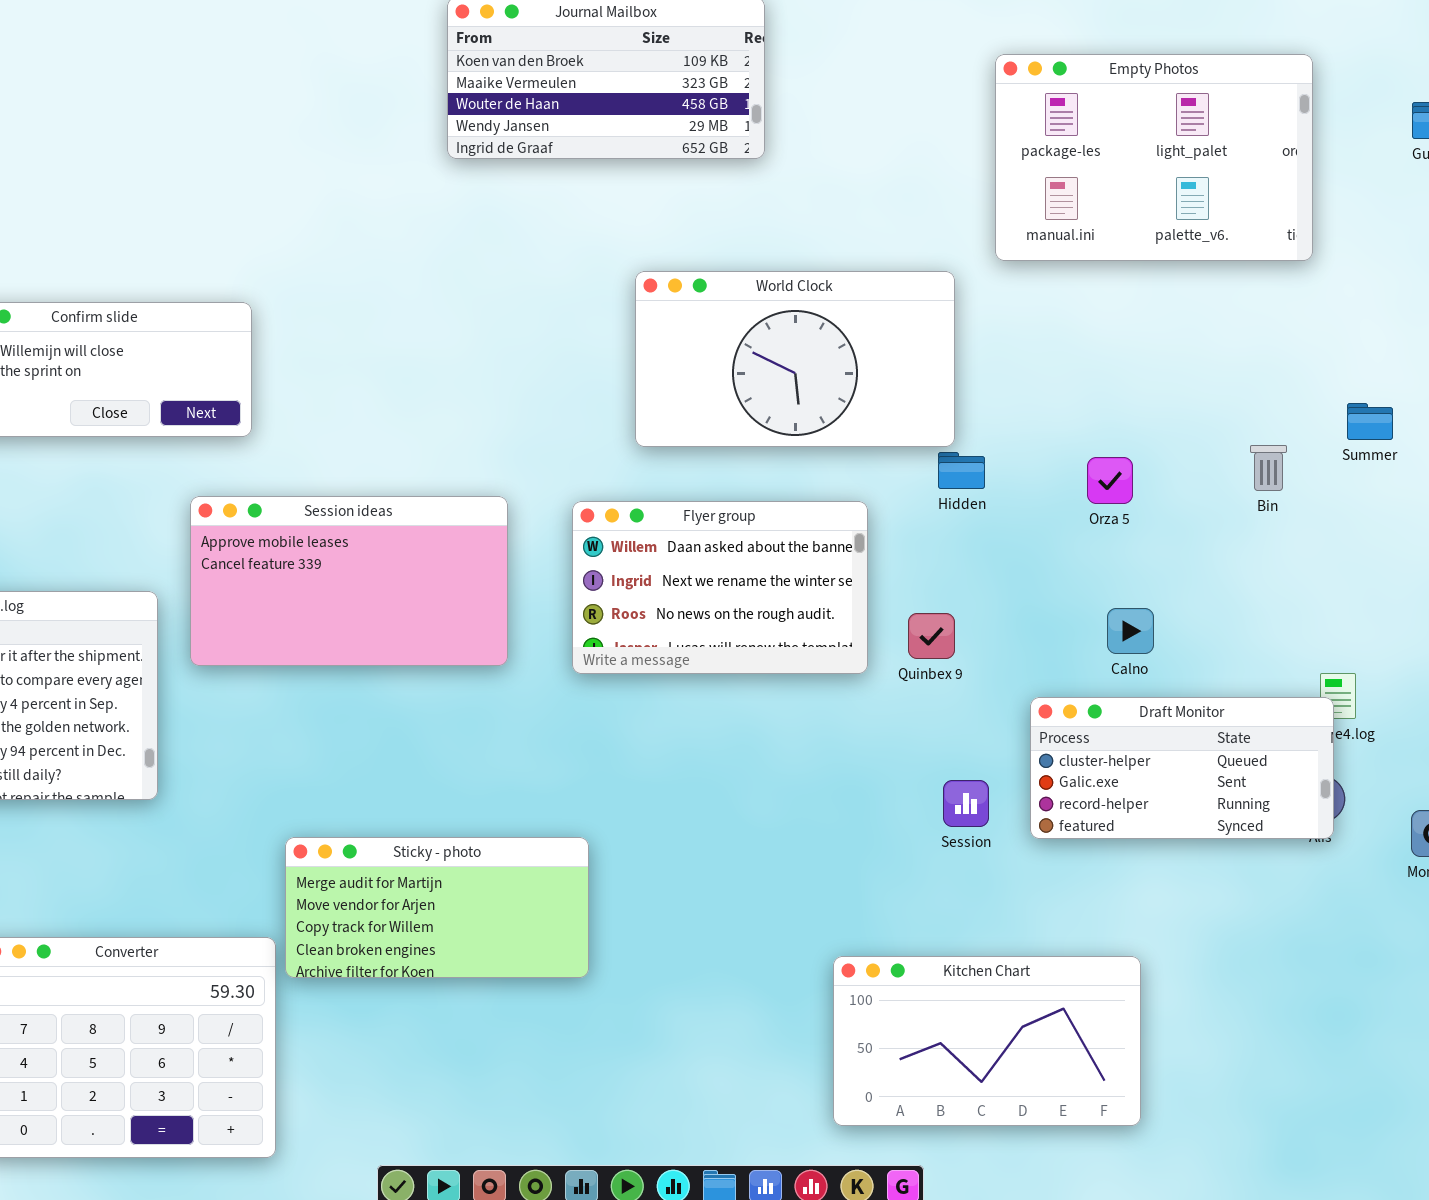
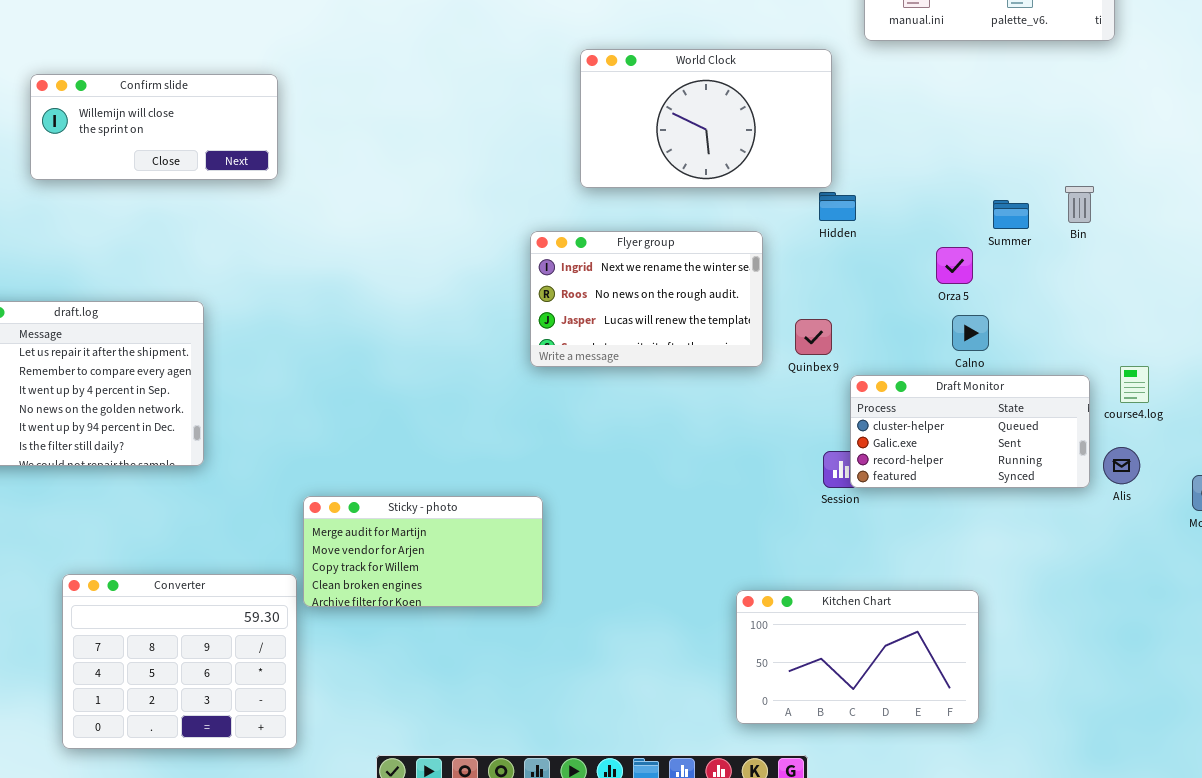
Summer: [1347,403,1393,440] -> [993,200,1029,229], moved
Orza 5: [1087,457,1133,504] -> [936,247,973,284], moved
Session ideas: [190,496,508,666] -> none, closed
Flyer group: [572,501,868,674] -> [530,231,763,367], scrolled down 1 row
Draft Monitor: [1030,697,1334,839] -> [850,375,1090,488], moved

